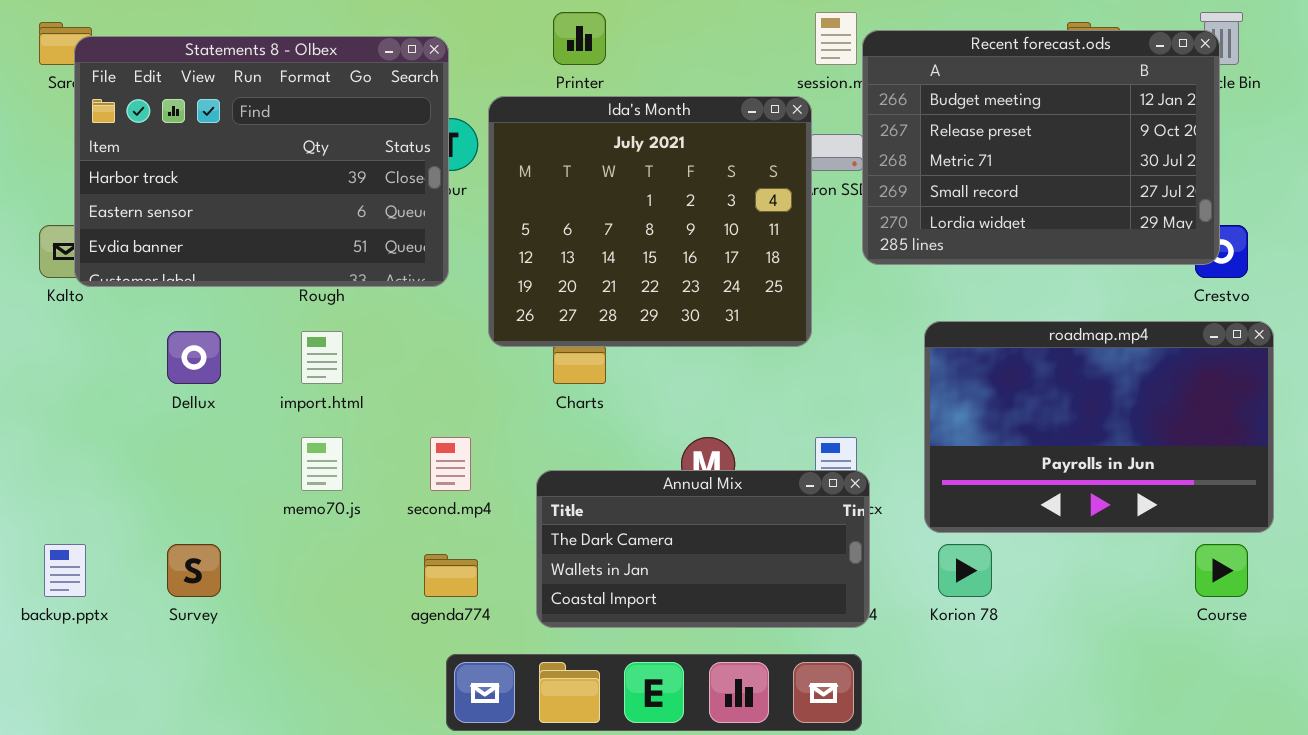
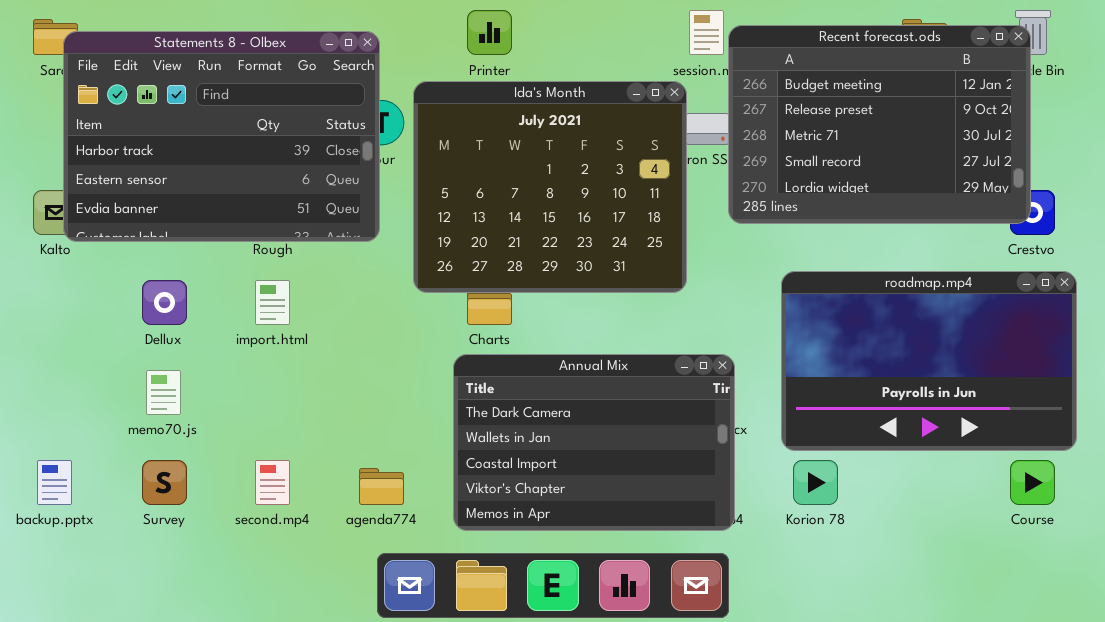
memo70.js: [301,437,343,491] -> [146,370,181,415], moved
second.mp4: [430,437,471,491] -> [255,460,290,505], moved
Annual Mix: [536,470,870,628] -> [453,354,735,531], resized

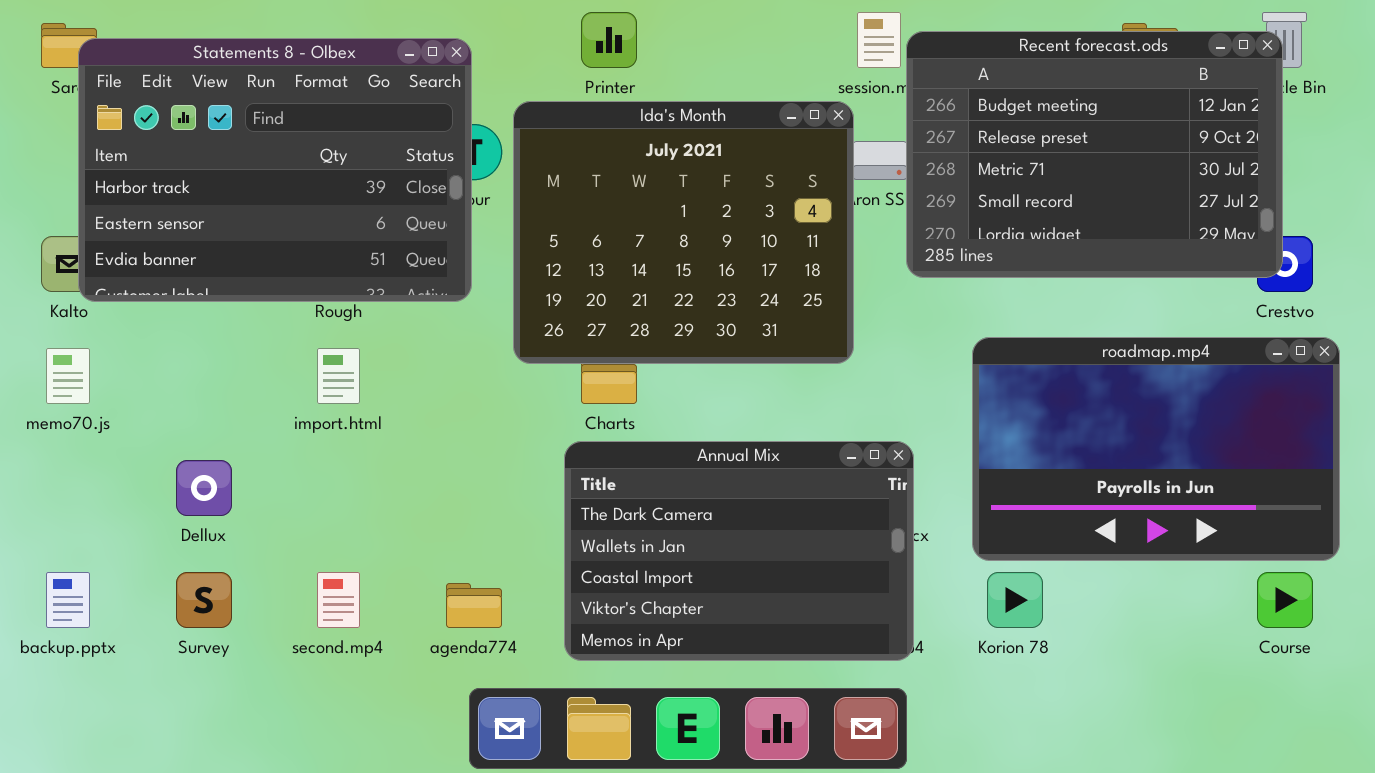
Dellux: [142,280,187,325] -> [176,460,232,516], moved
memo70.js: [146,370,181,415] -> [46,348,90,404], moved

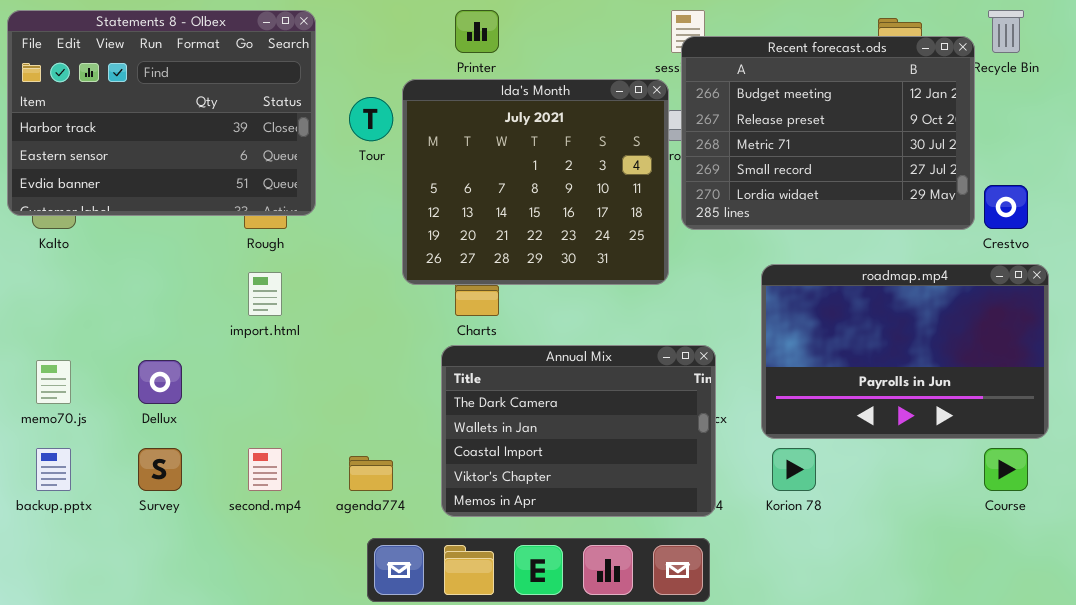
Recent forecast.ods: [906,31,1283,278] -> [681,36,975,230], moved
Statements 8 - Olbex: [78,38,472,302] -> [7,10,316,216], moved
memo70.js: [46,348,90,404] -> [36,360,71,404], moved

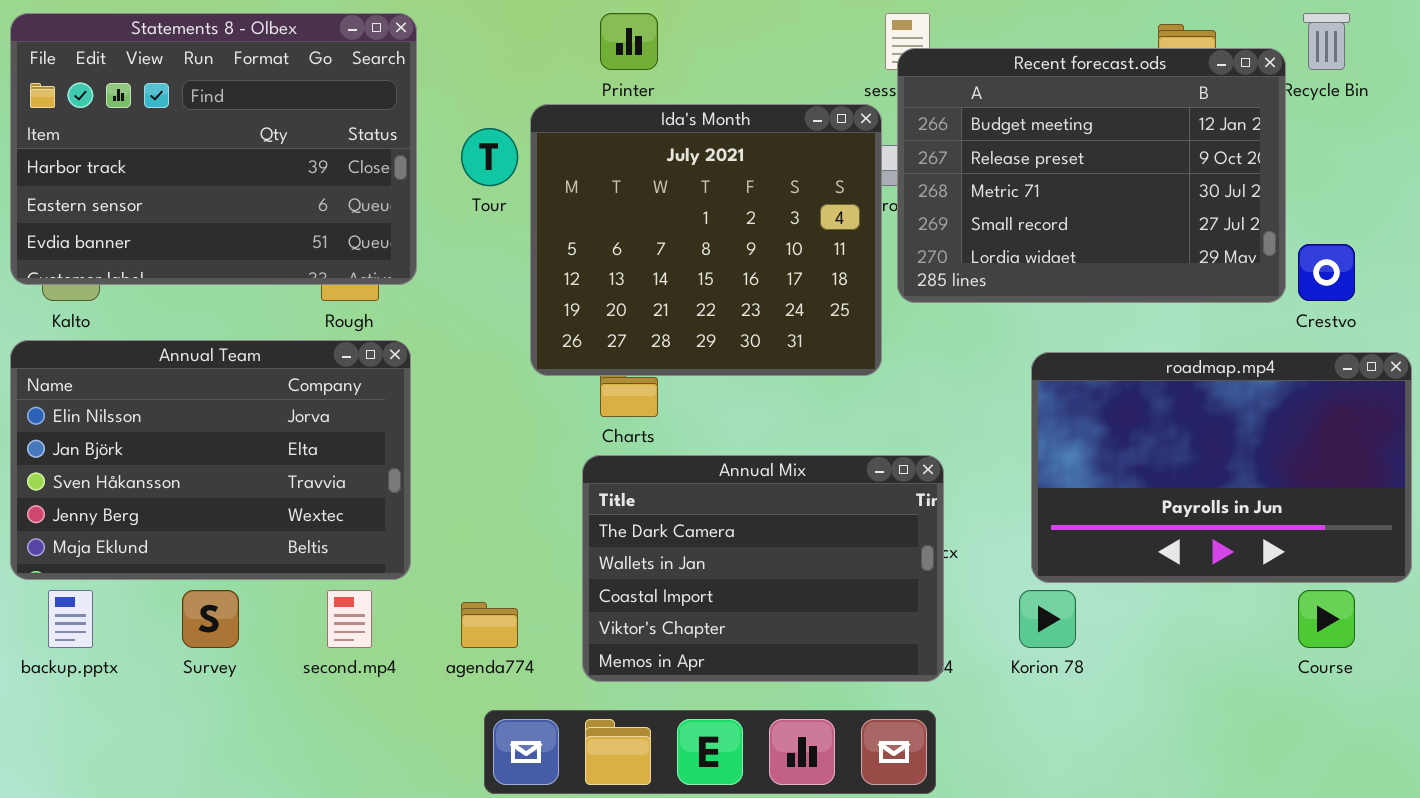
Annual Team: none -> [10,340,411,580], opened
roadmap.mp4: [761,264,1049,439] -> [1031,352,1412,583], moved

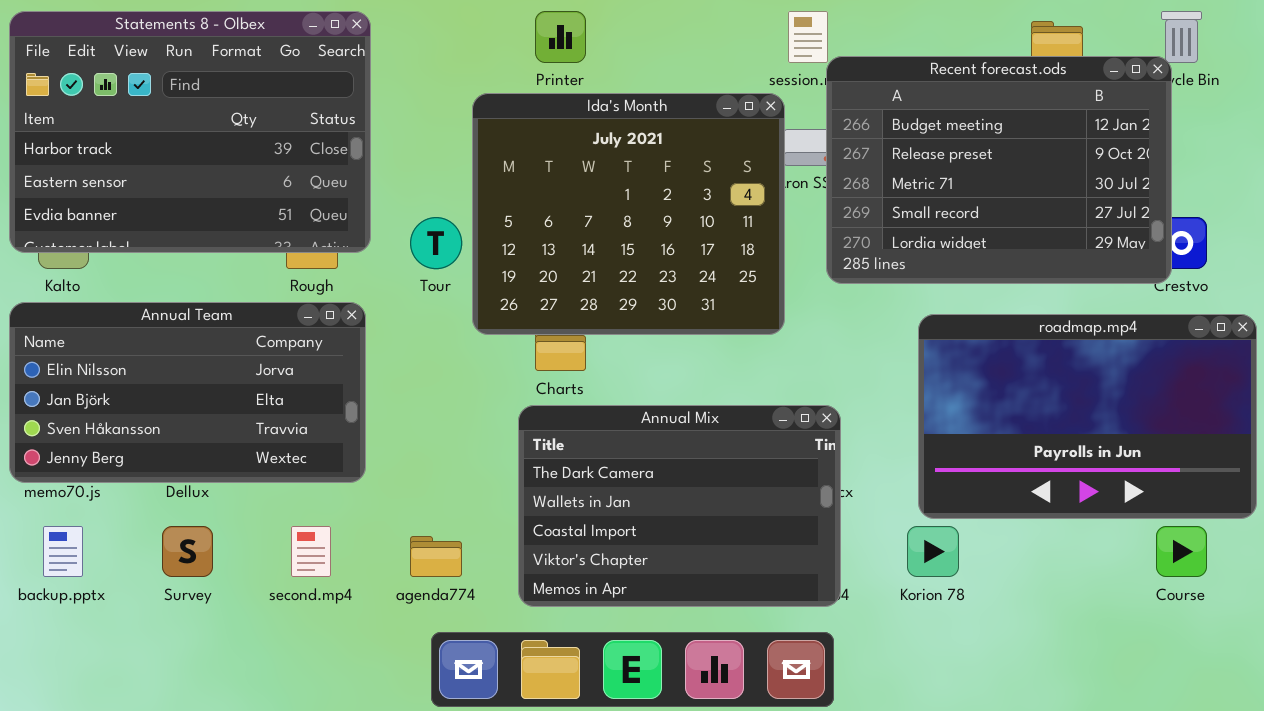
Recent forecast.ods: [897,48,1286,303] -> [826,56,1172,284], moved
Tour: [461,128,518,186] -> [410,217,462,269], moved
Annual Team: [10,340,411,580] -> [9,302,366,483], resized

